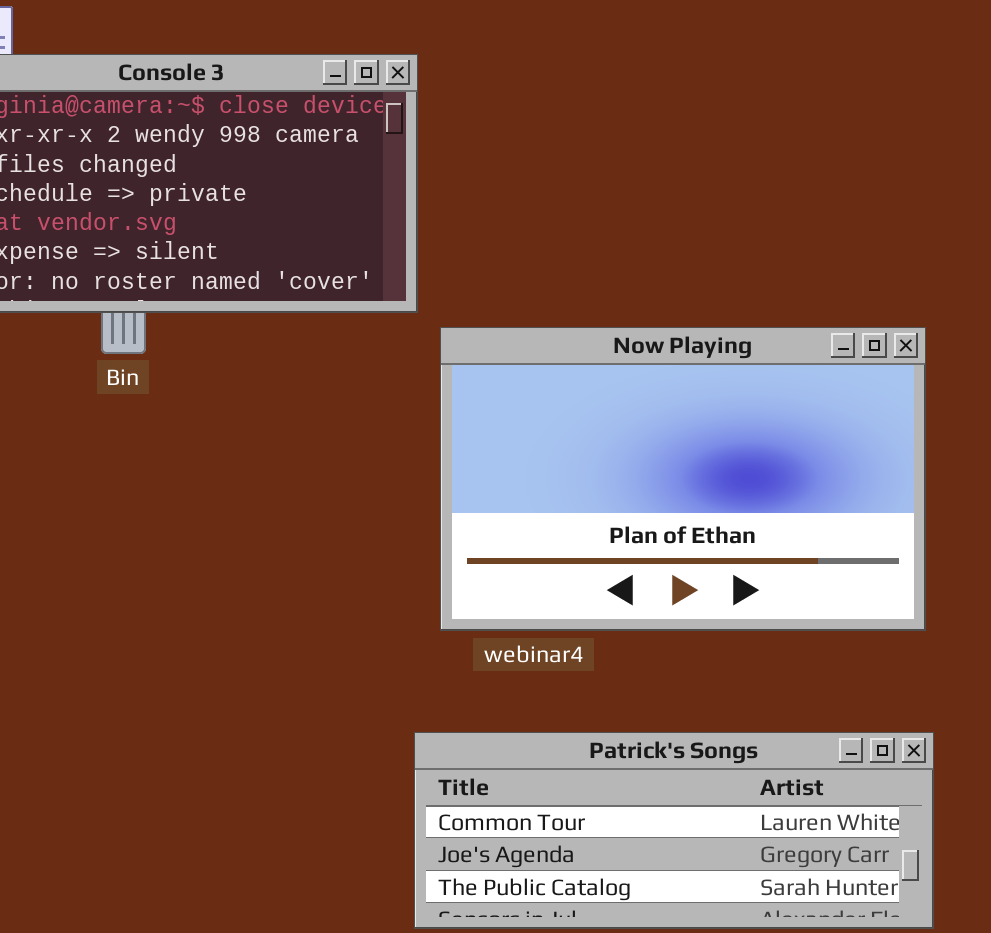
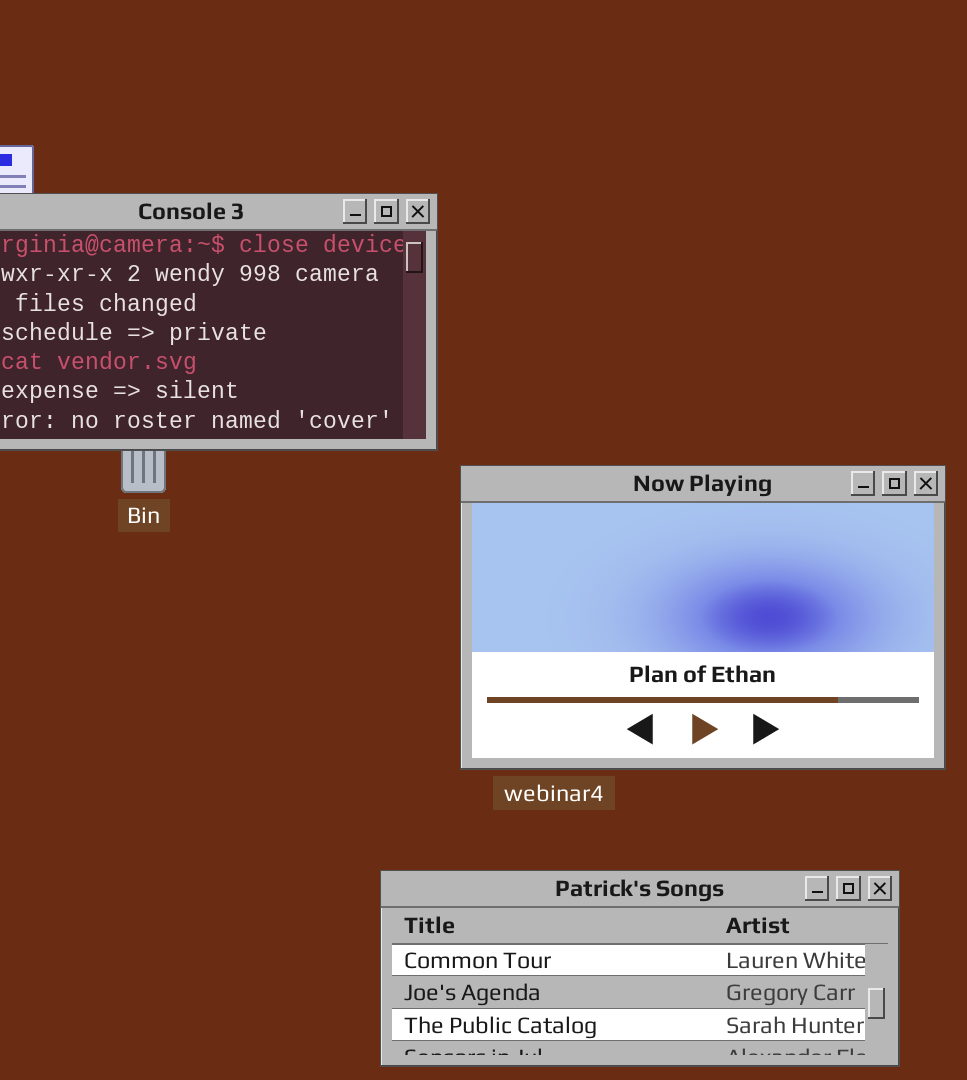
Patrick's Songs: [414,732,934,929] -> [380,870,900,1067], moved

